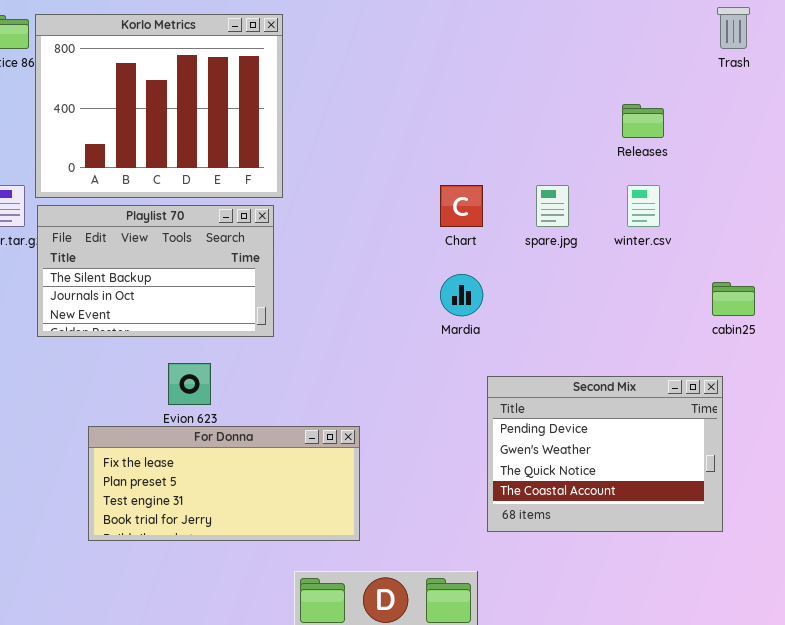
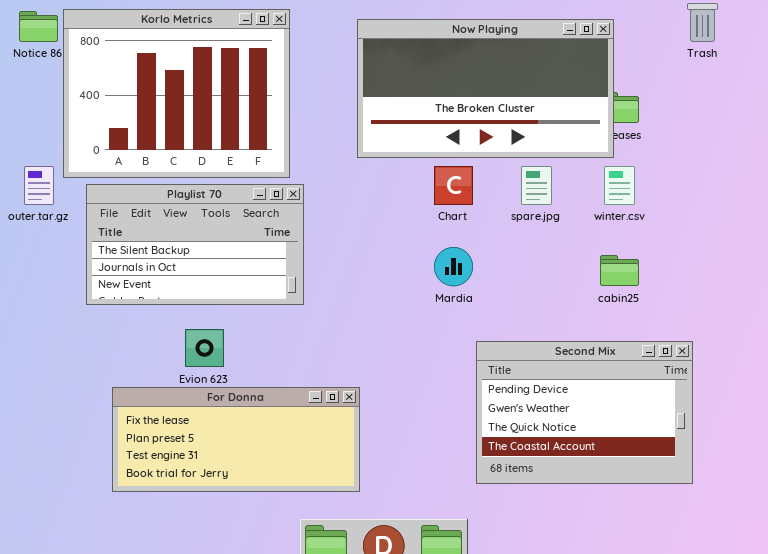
Now Playing: none -> [357,19,614,158], opened
Playlist 70: [37,205,274,337] -> [86,184,304,305], moved
cabin25: [712,282,755,316] -> [600,255,639,286], moved

